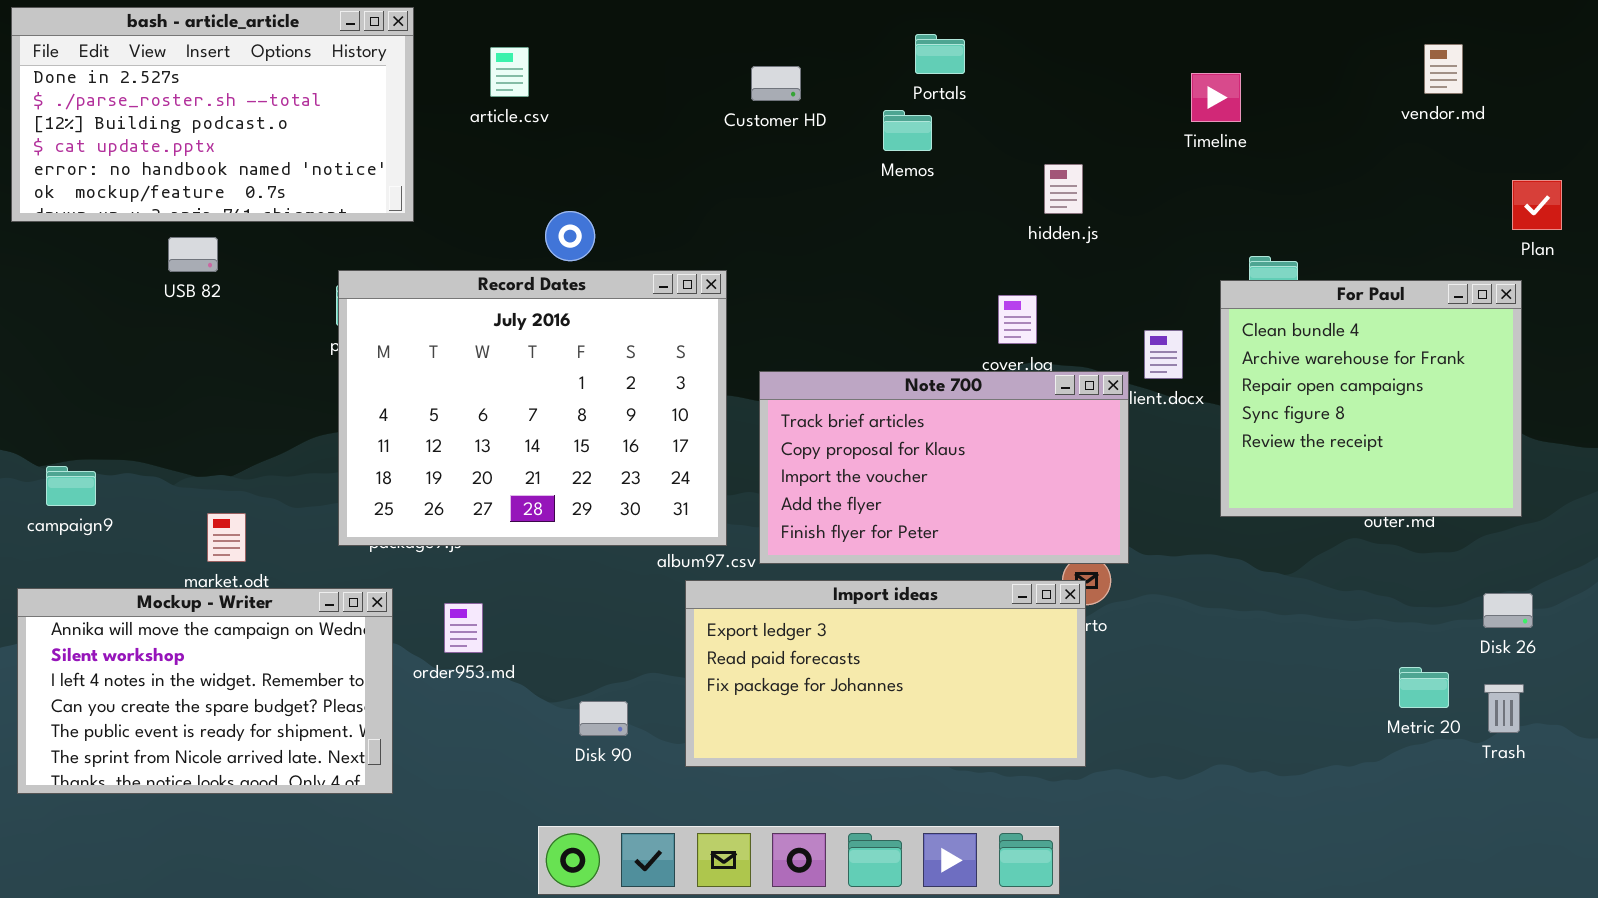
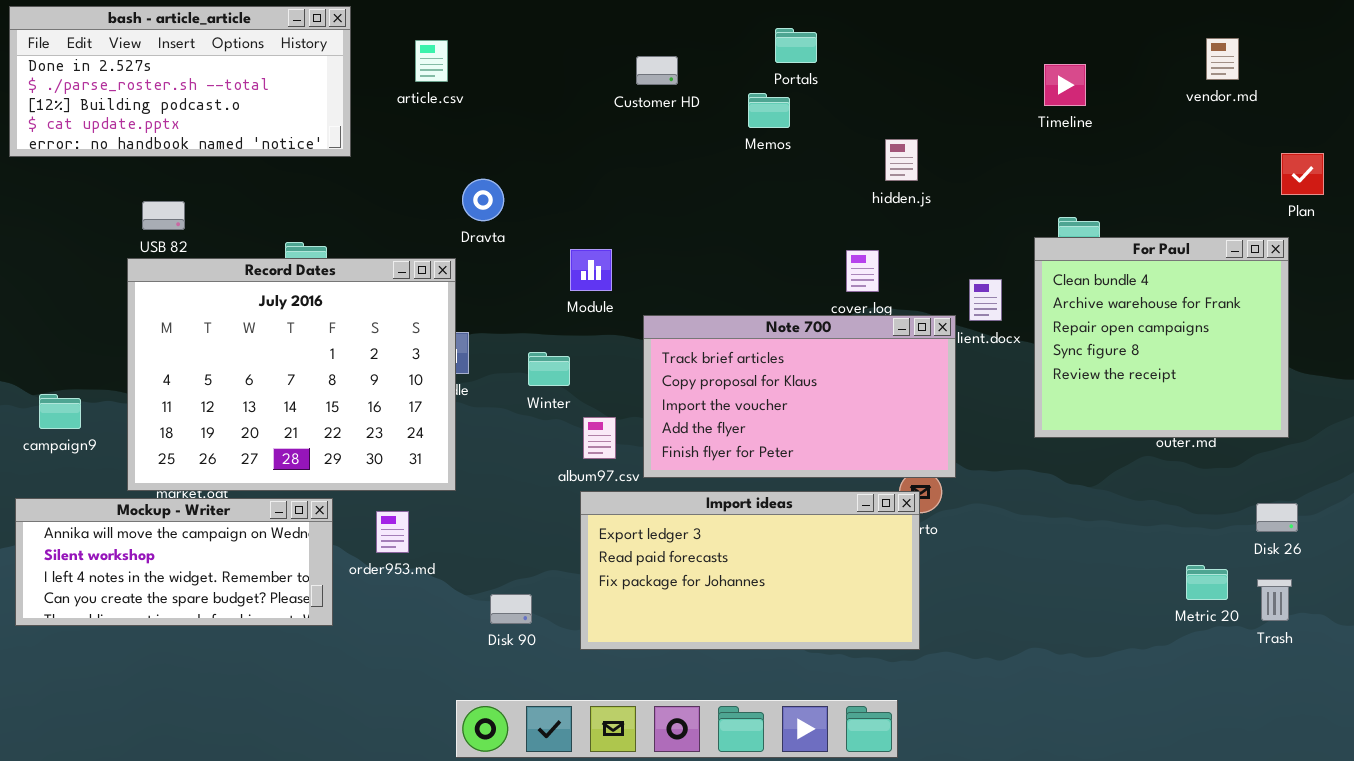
bash - article_article: [11,7,414,222] -> [9,6,351,157], resized
Timeline: [1191,73,1241,122] -> [1044,64,1086,106], moved
Record Dates: [338,270,727,546] -> [127,258,456,491], moved
Mockup - Writer: [17,588,393,794] -> [15,498,333,626], resized

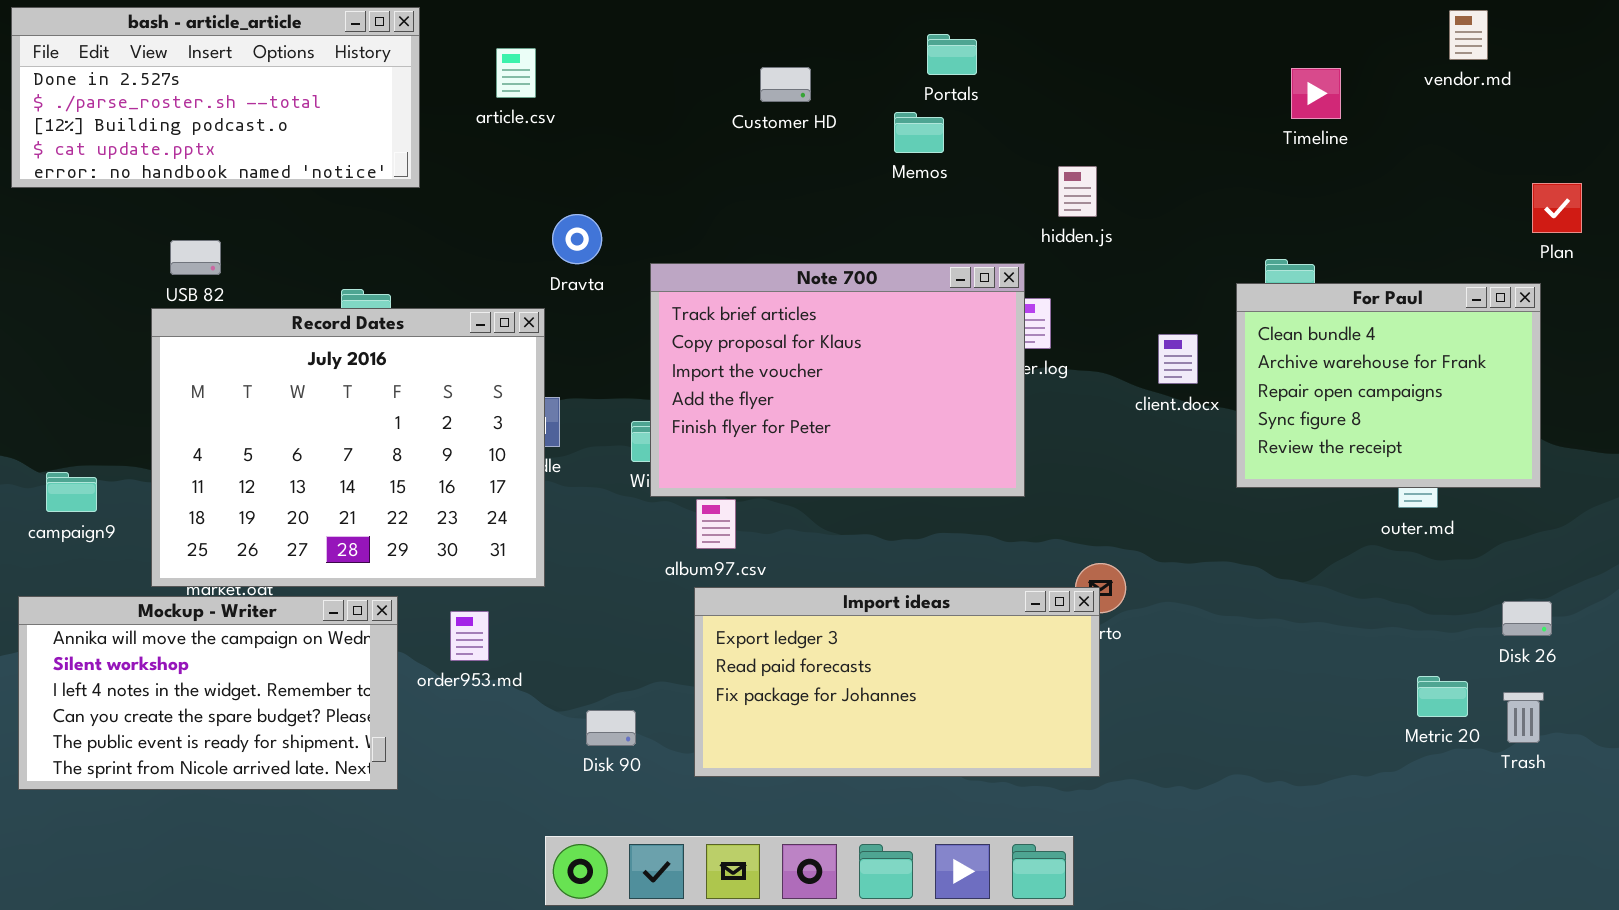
vendor.md: [1206,38,1239,80] -> [1449,10,1488,60], moved
Timeline: [1044,64,1086,106] -> [1291,68,1341,119], moved
For Paul: [1034,237,1289,438] -> [1236,283,1541,488], resized
Note 700: [643,315,956,478] -> [650,263,1025,497], moved, resized
Mockup - Writer: [15,498,333,626] -> [18,596,398,790], resized

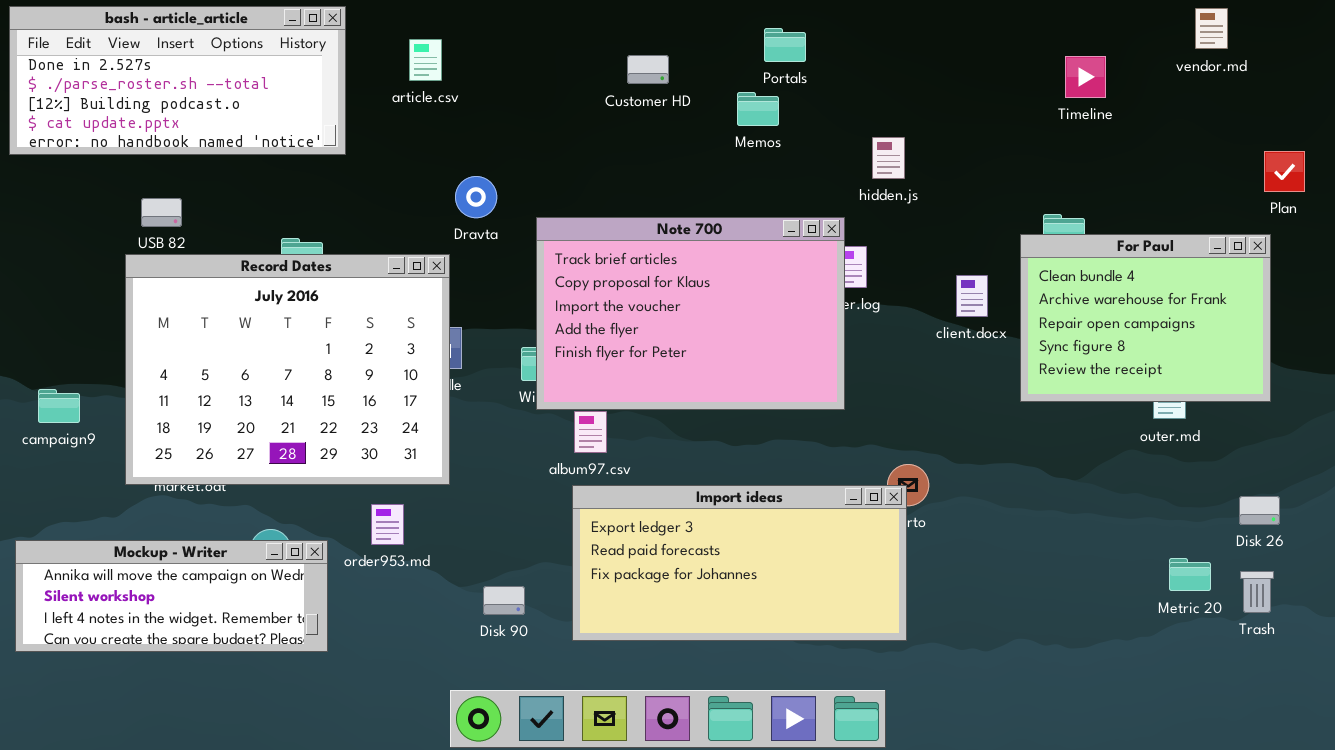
Mockup - Writer: [18,596,398,790] -> [15,540,328,652], resized

